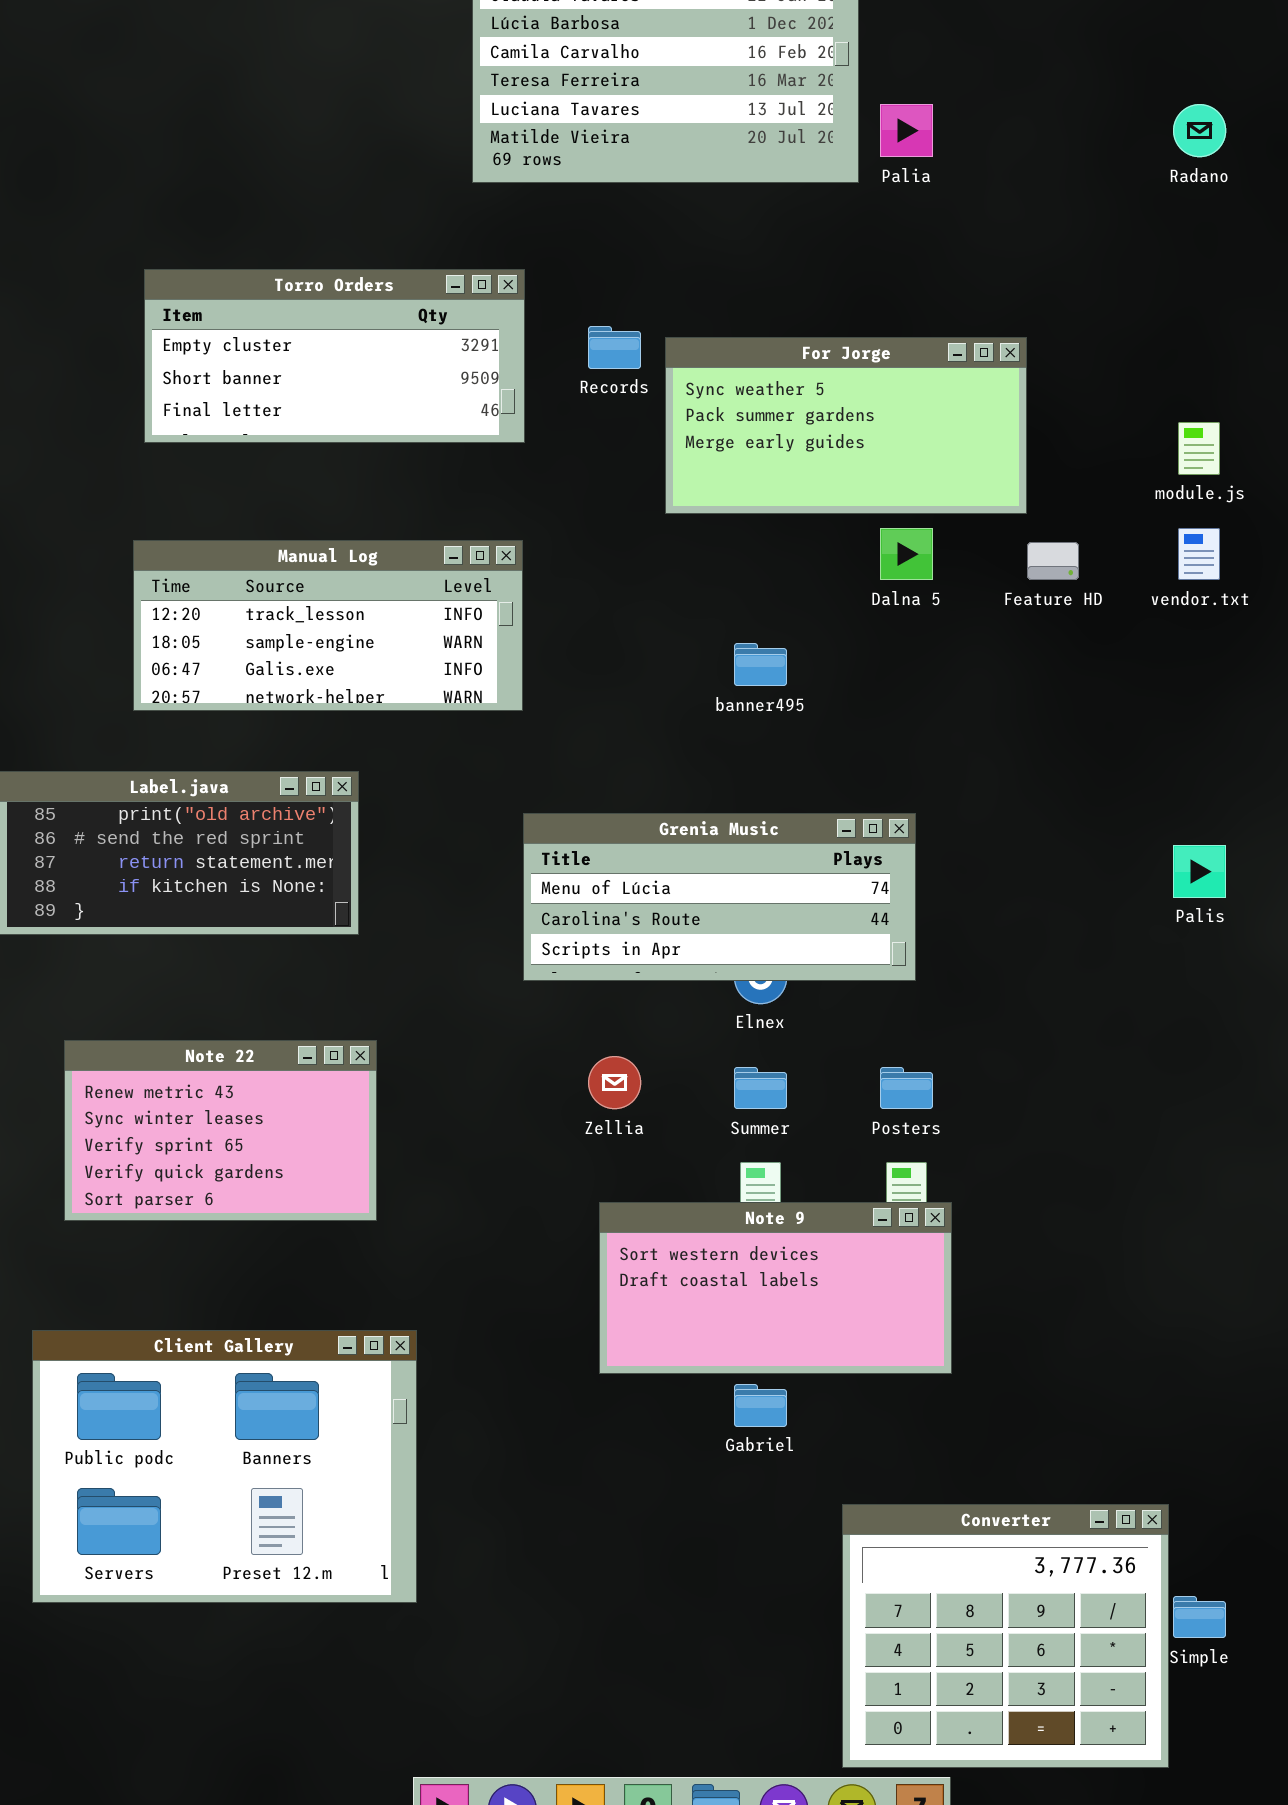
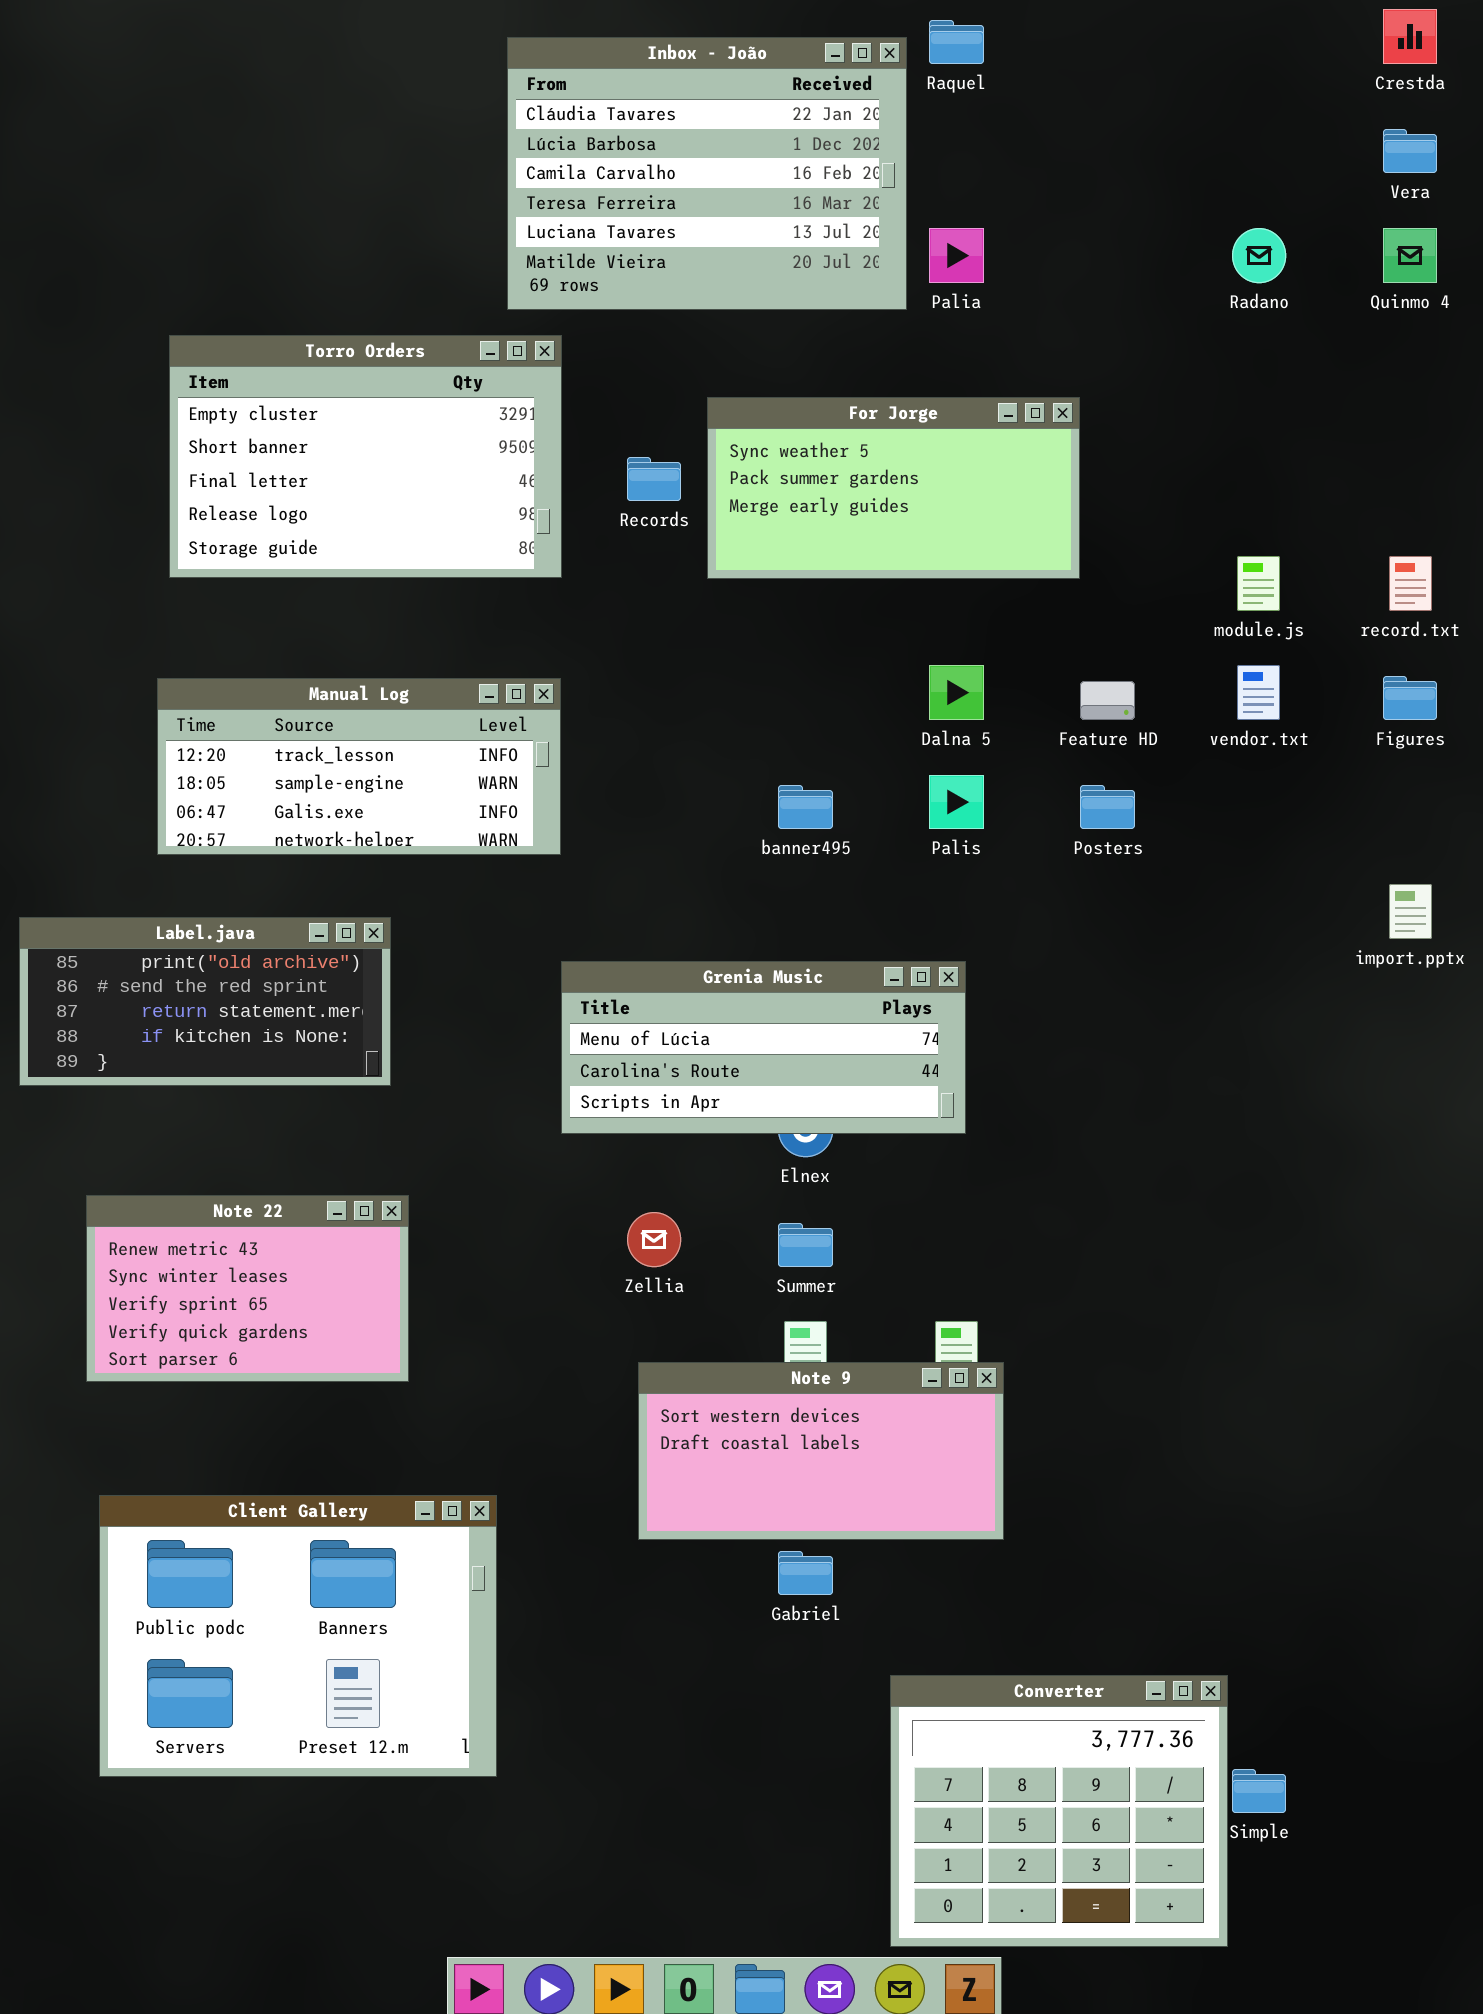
Torro Orders: [144,269,525,443] -> [169,335,562,578], resized
For Jorge: [665,337,1027,514] -> [707,397,1080,579], moved
Palis: [1173,845,1226,898] -> [929,775,984,829], moved
Posters: [880,1067,933,1109] -> [1080,785,1135,829], moved
Client Gallery: [32,1330,417,1603] -> [99,1495,497,1777], moved

